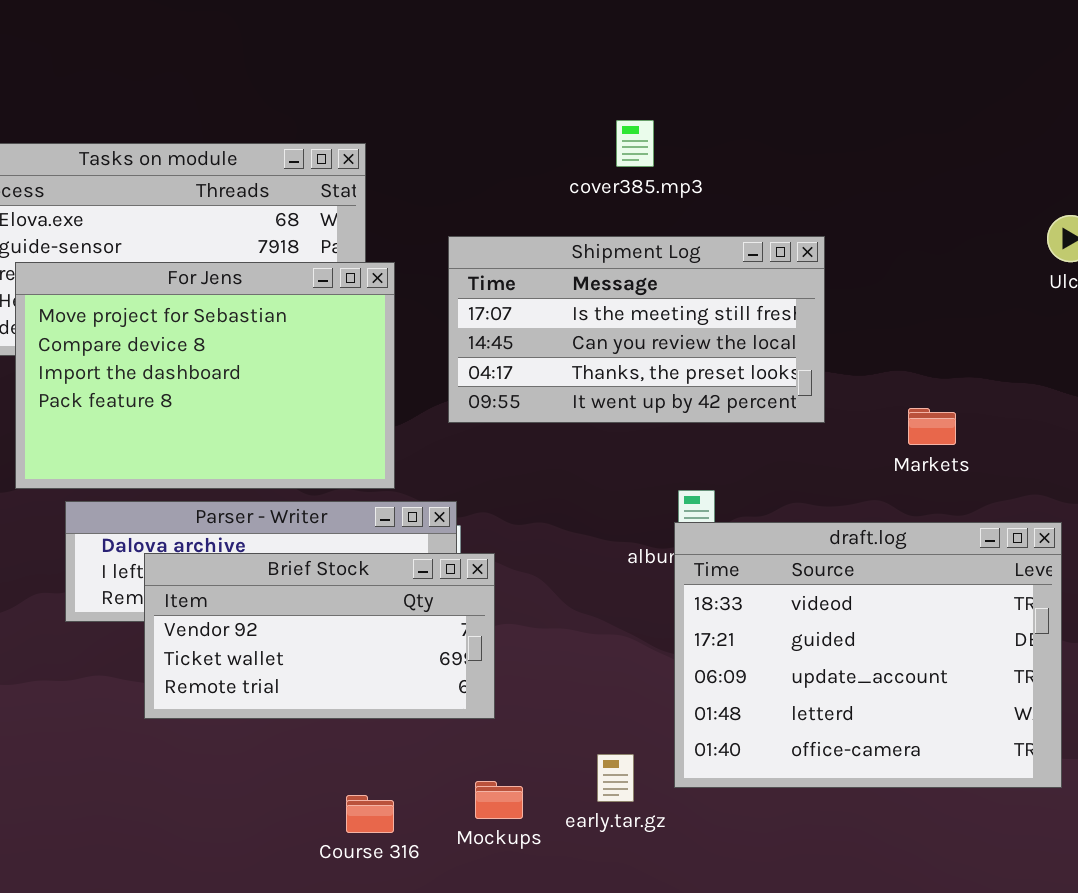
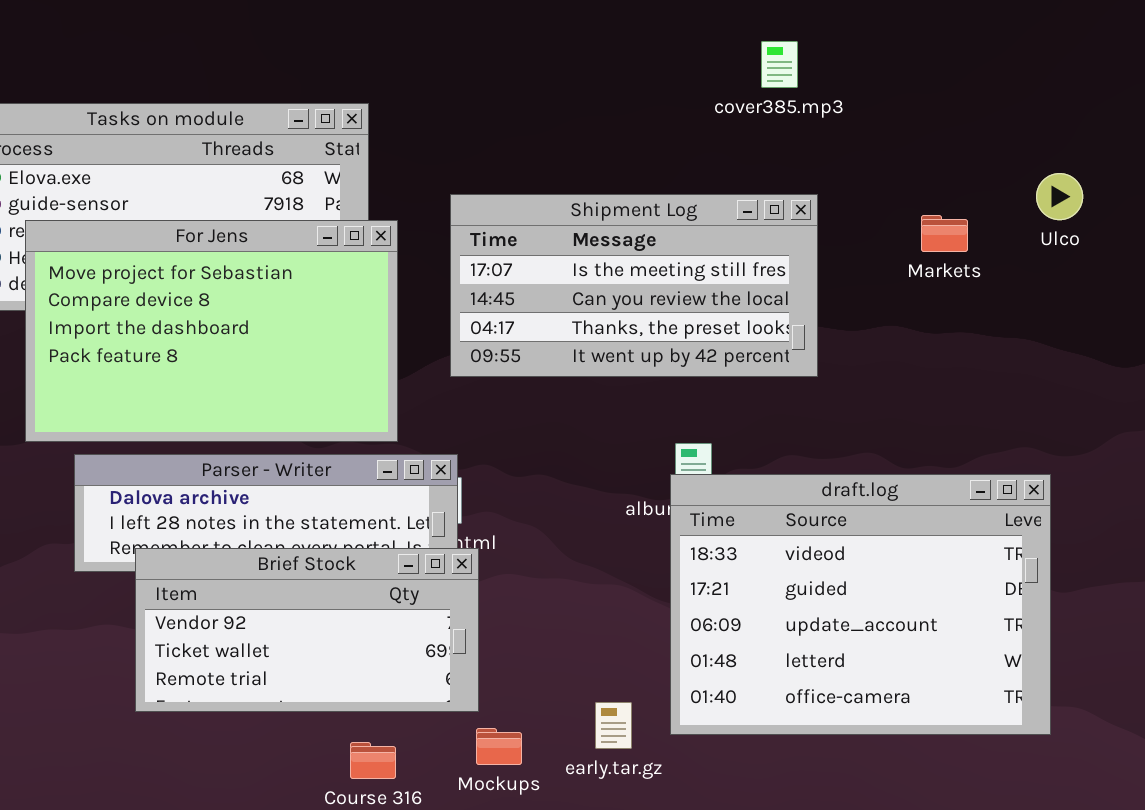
cover385.mp3: [616,120,654,167] -> [761,41,798,88], moved
Markets: [908,408,956,445] -> [921,215,968,252], moved
Brief Stock: [144,553,495,719] -> [135,548,479,712], moved

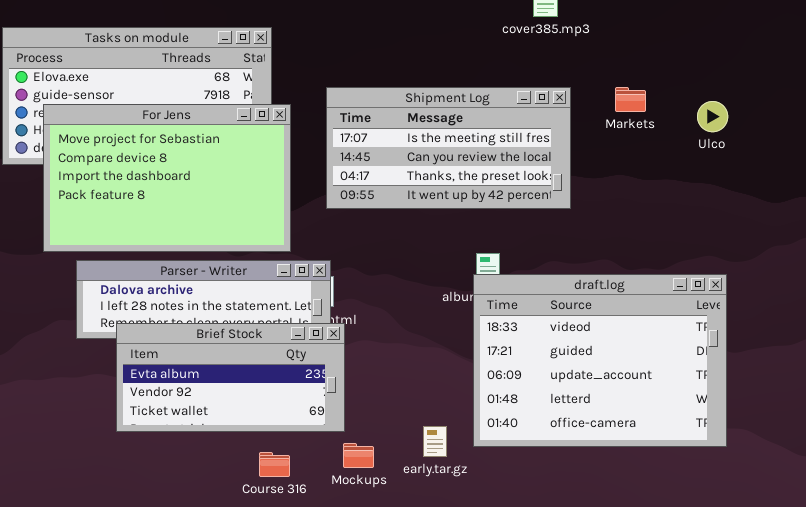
Ulco: [1036,173,1083,220] -> [697,101,728,132], moved
Markets: [921,215,968,252] -> [615,87,646,112], moved
Brief Stock: [135,548,479,712] -> [116,323,345,432], scrolled up 1 row

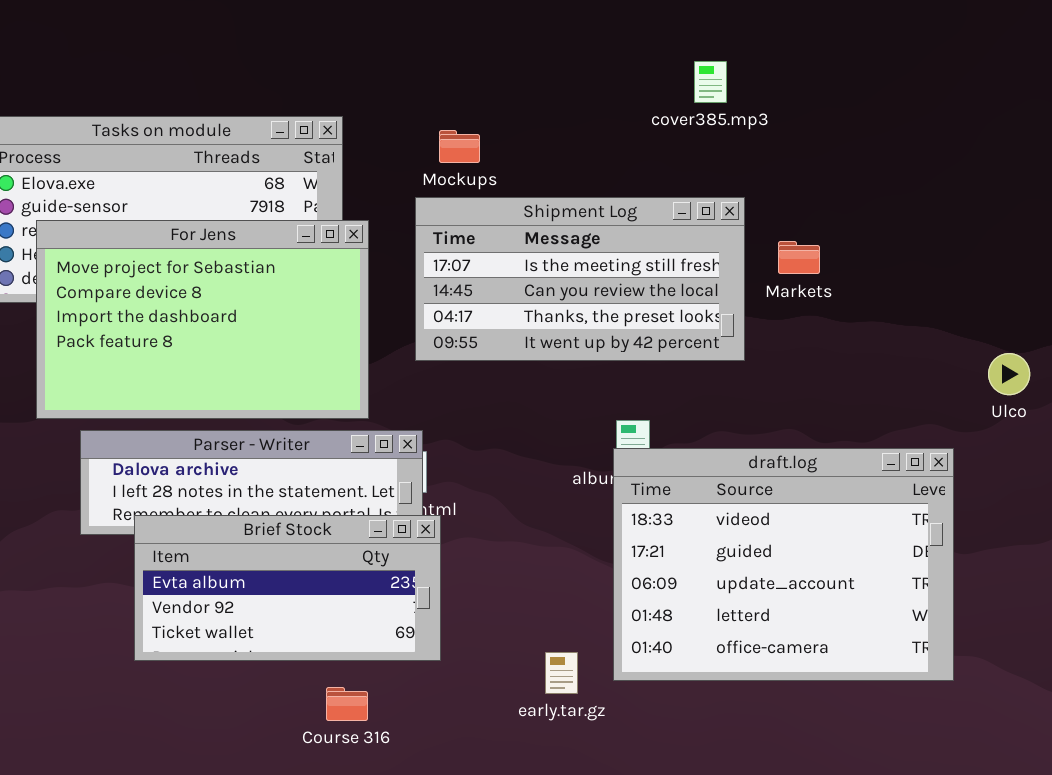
Markets: [615,87,646,112] -> [778,241,820,274], moved
Ulco: [697,101,728,132] -> [988,353,1030,395], moved
Mockups: [343,443,374,468] -> [439,130,480,163], moved

